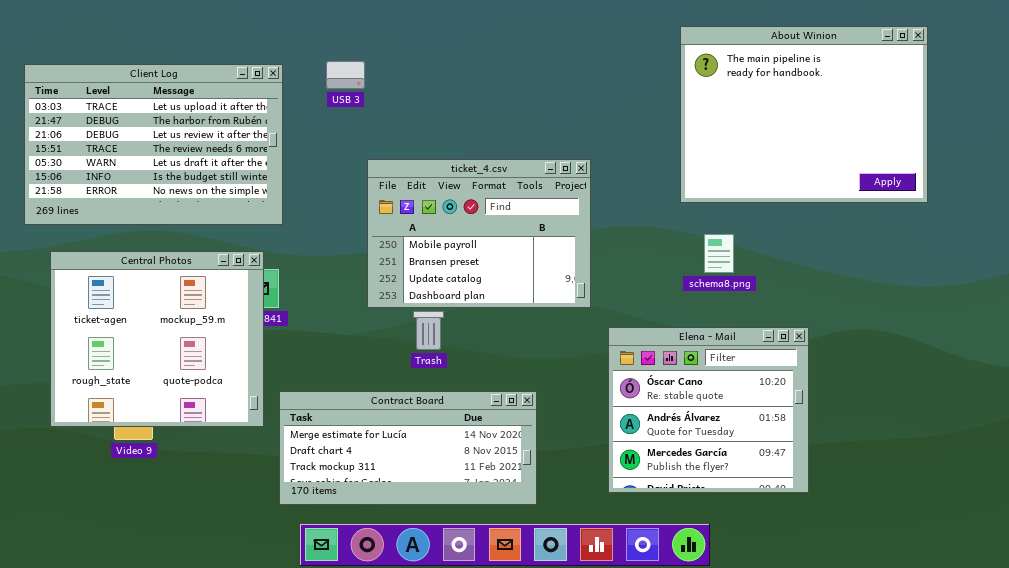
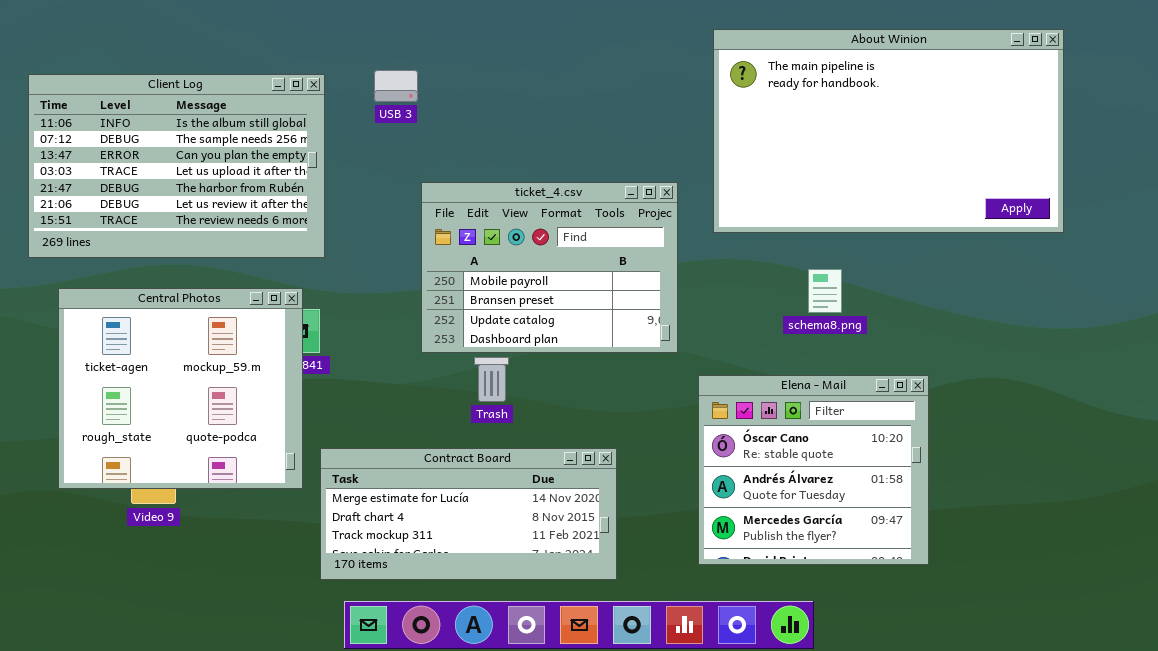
About Winion: [680,26,928,203] -> [713,29,1064,233], resized
Client Log: [24,64,283,225] -> [28,74,325,258], scrolled up 3 rows

